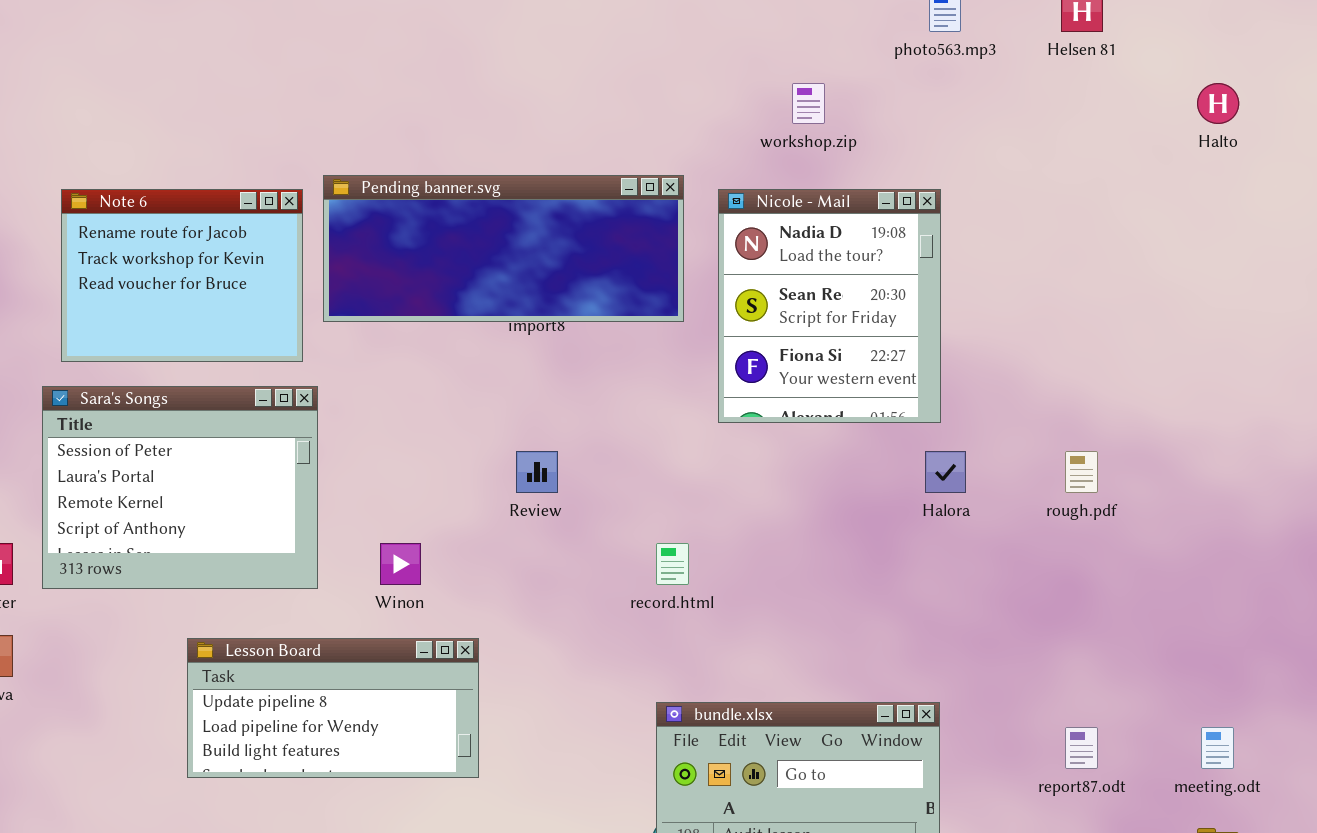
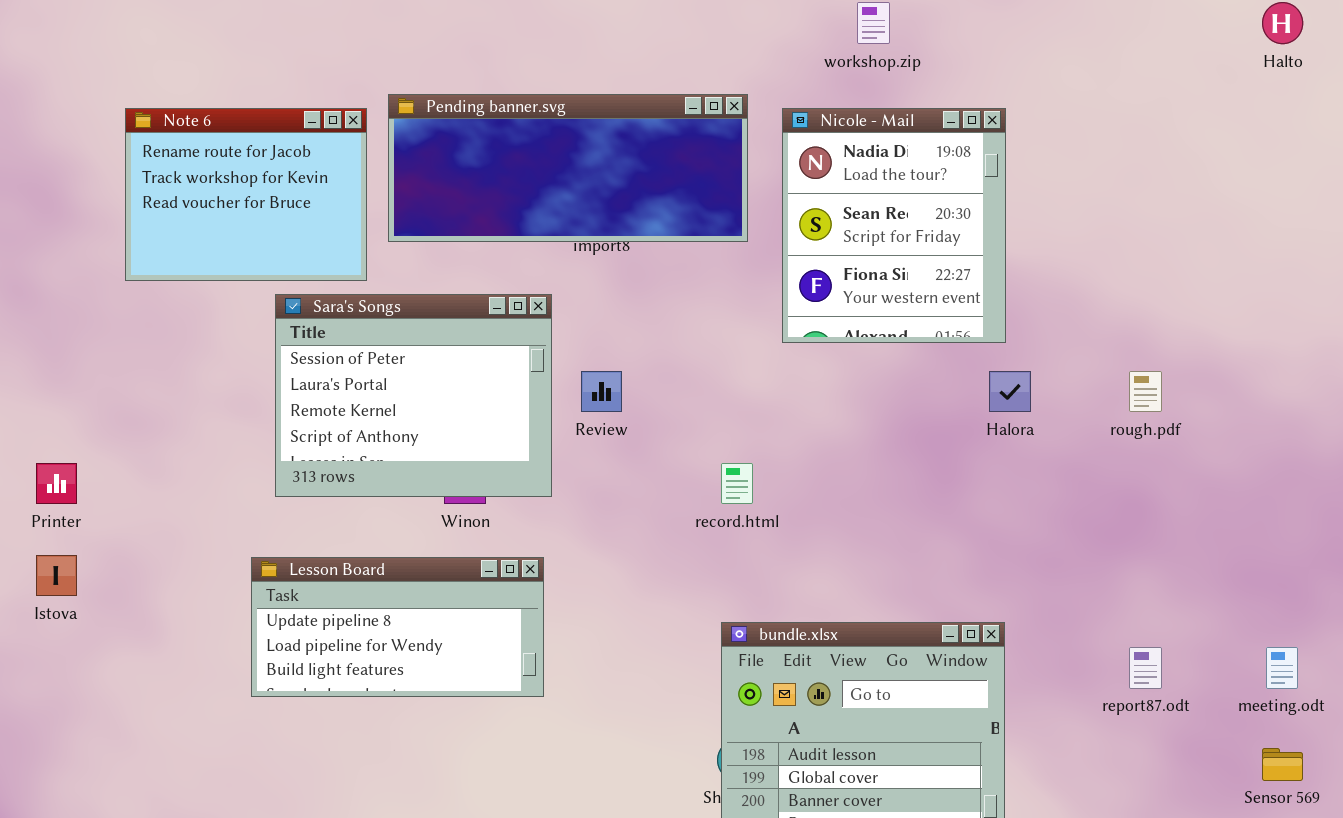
Sara's Songs: [42,386,318,589] -> [275,294,552,497], moved

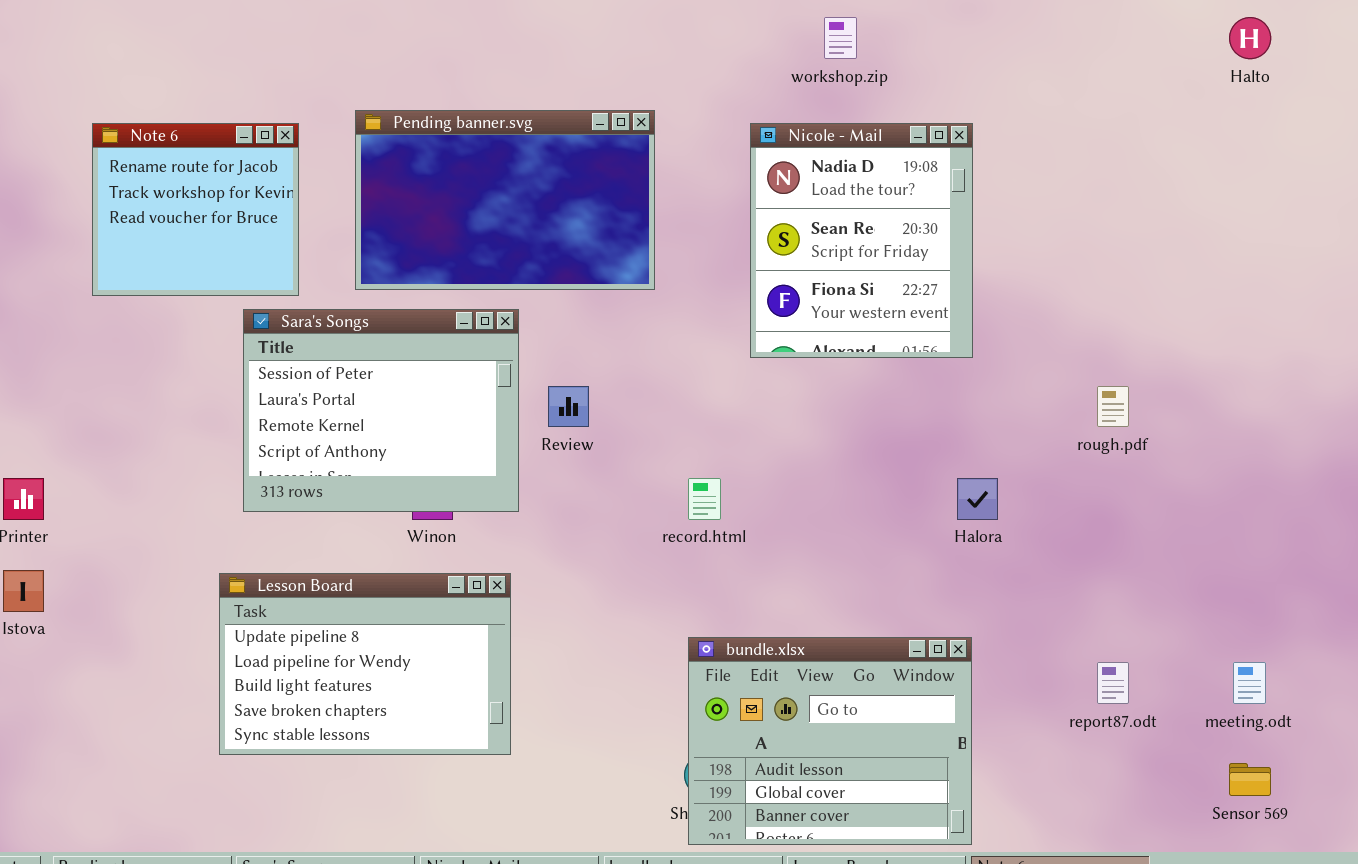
Pending banner.svg: [388,94,748,242] -> [355,110,655,290], resized
Note 6: [125,108,367,281] -> [92,123,299,296], resized
Halora: [989,371,1031,412] -> [957,478,998,520], moved
Lesson Board: [251,557,544,697] -> [219,573,511,755], resized

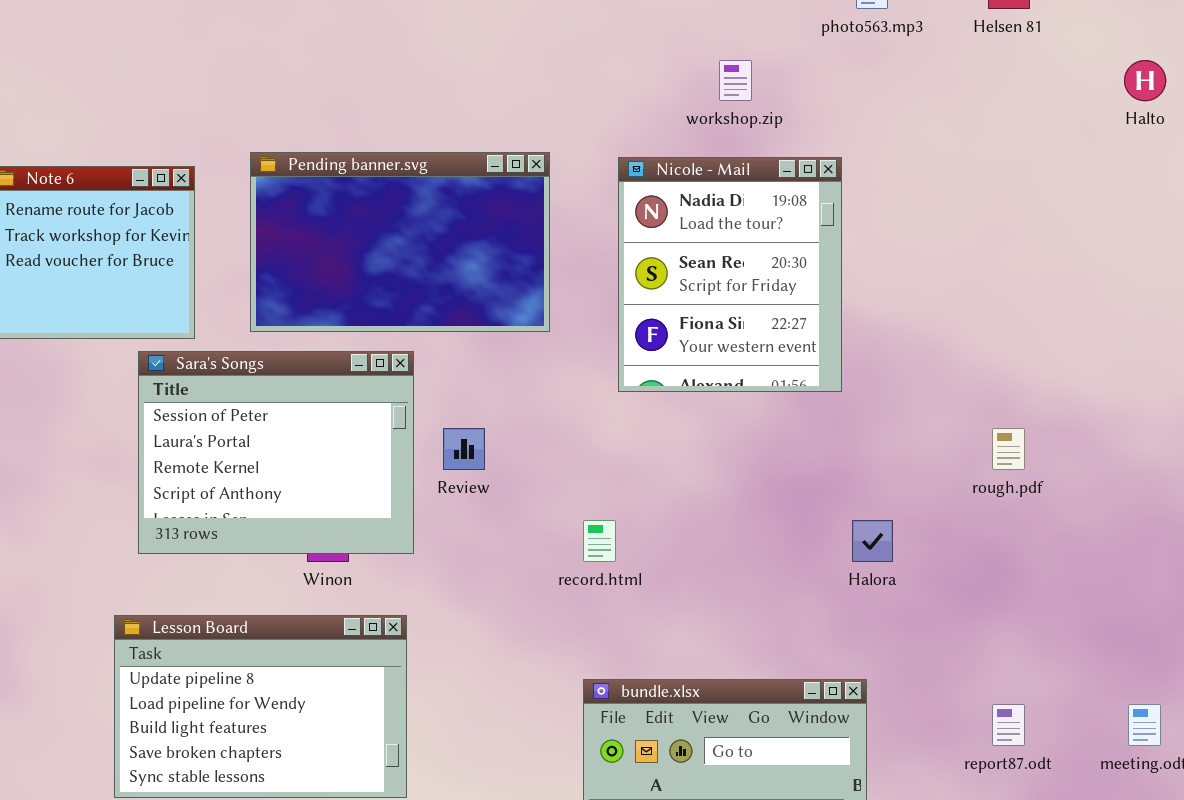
Nicole - Mail: [750,123,973,358] -> [618,157,842,392], moved

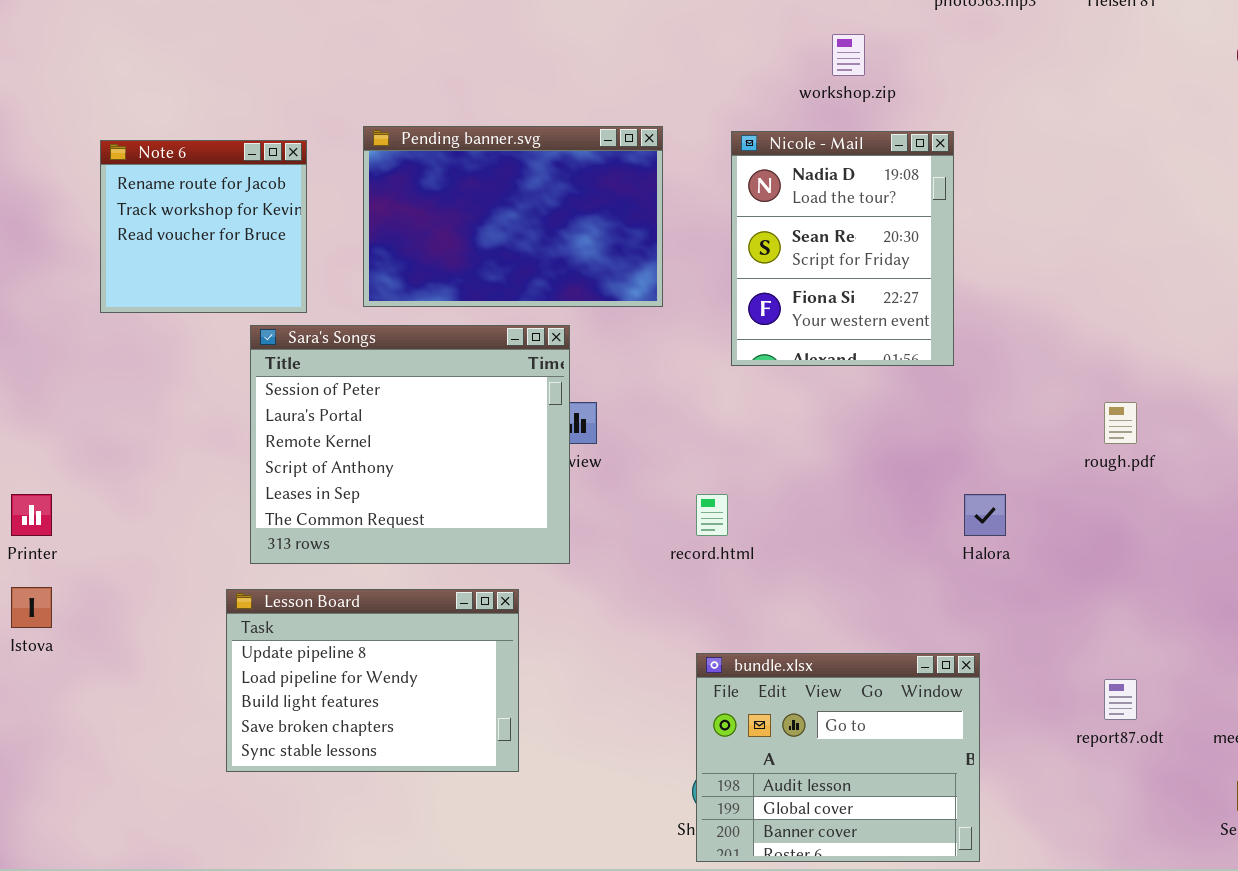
Sara's Songs: [138,351,414,554] -> [250,325,570,564], resized

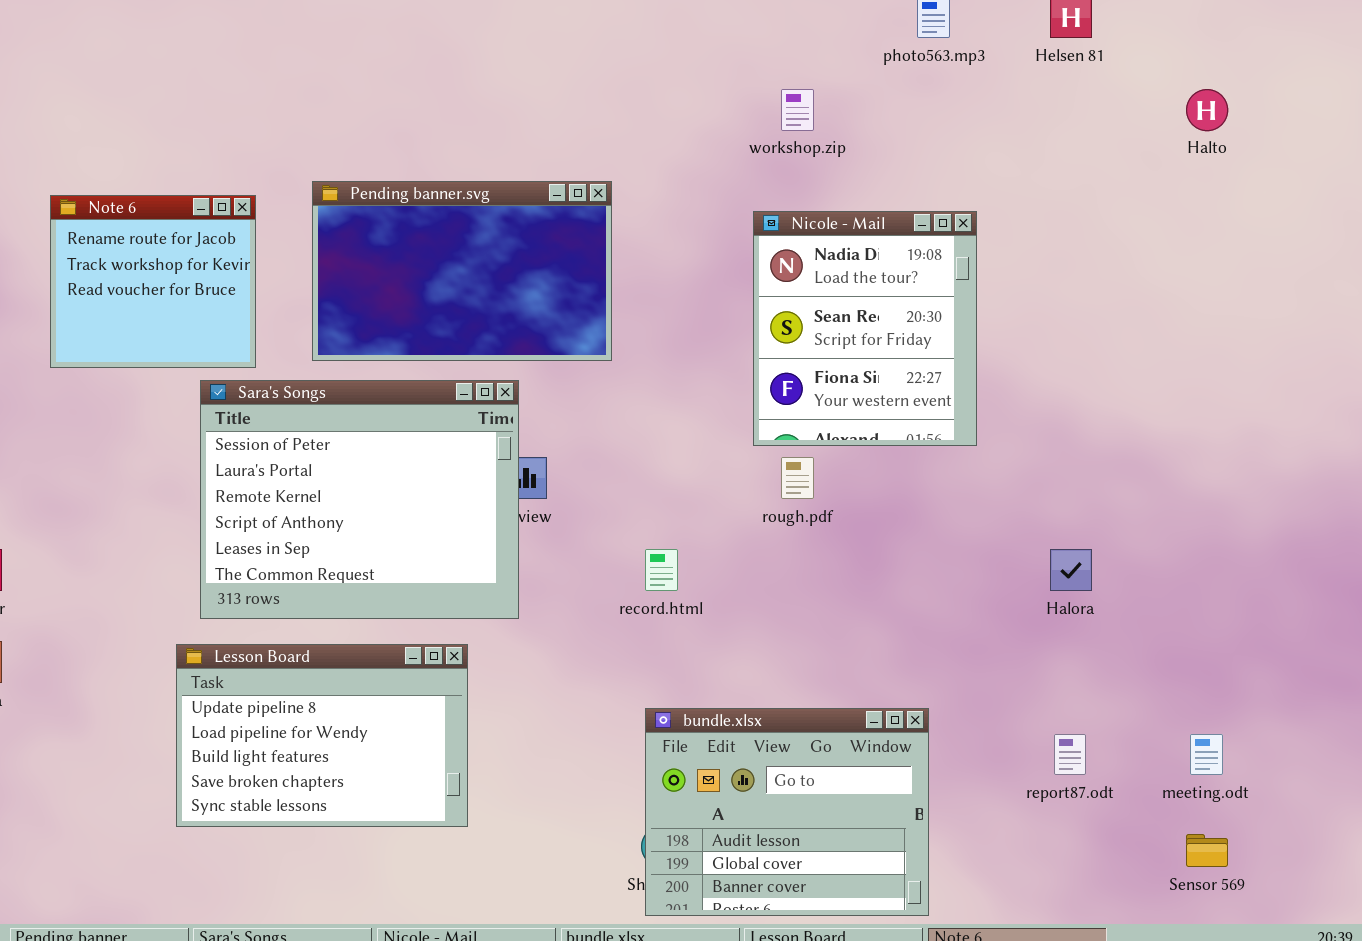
Nicole - Mail: [731,131,954,366] -> [753,211,977,446], moved
rough.pdf: [1104,402,1137,444] -> [781,457,814,499], moved
Halora: [964,494,1006,536] -> [1050,549,1092,591], moved

